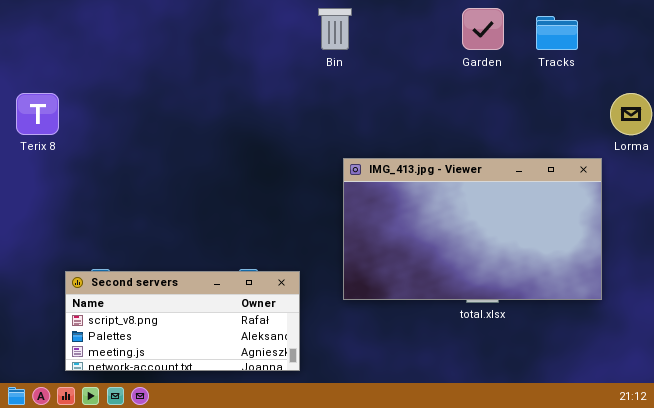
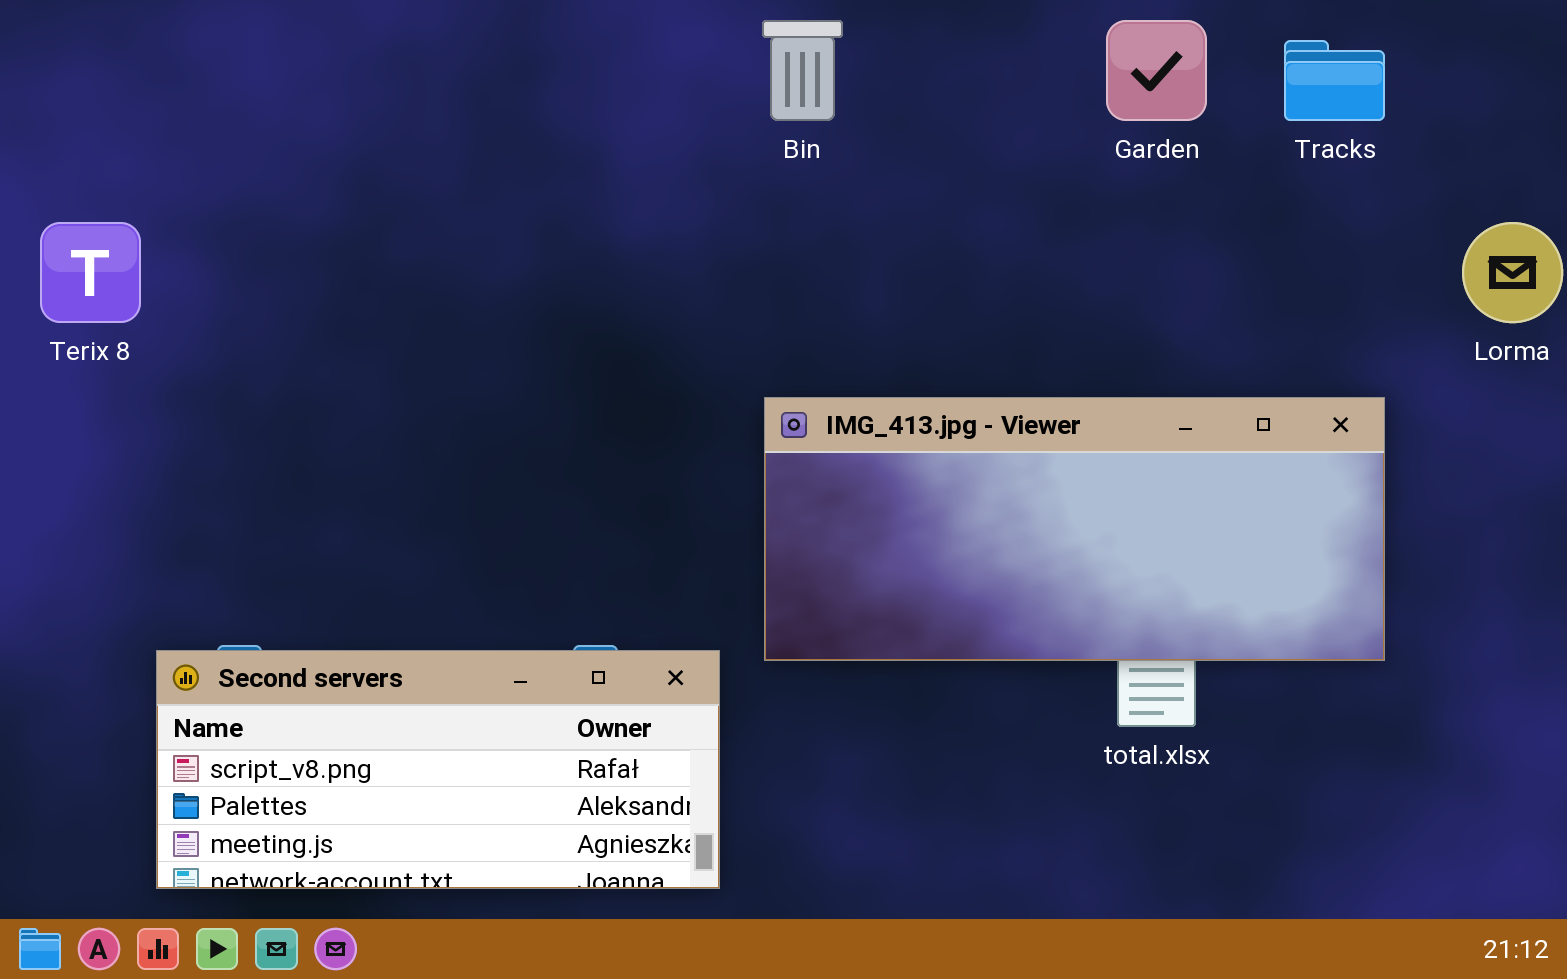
IMG_413.jpg - Viewer: [343,158,602,300] -> [764,397,1385,661], moved, resized

